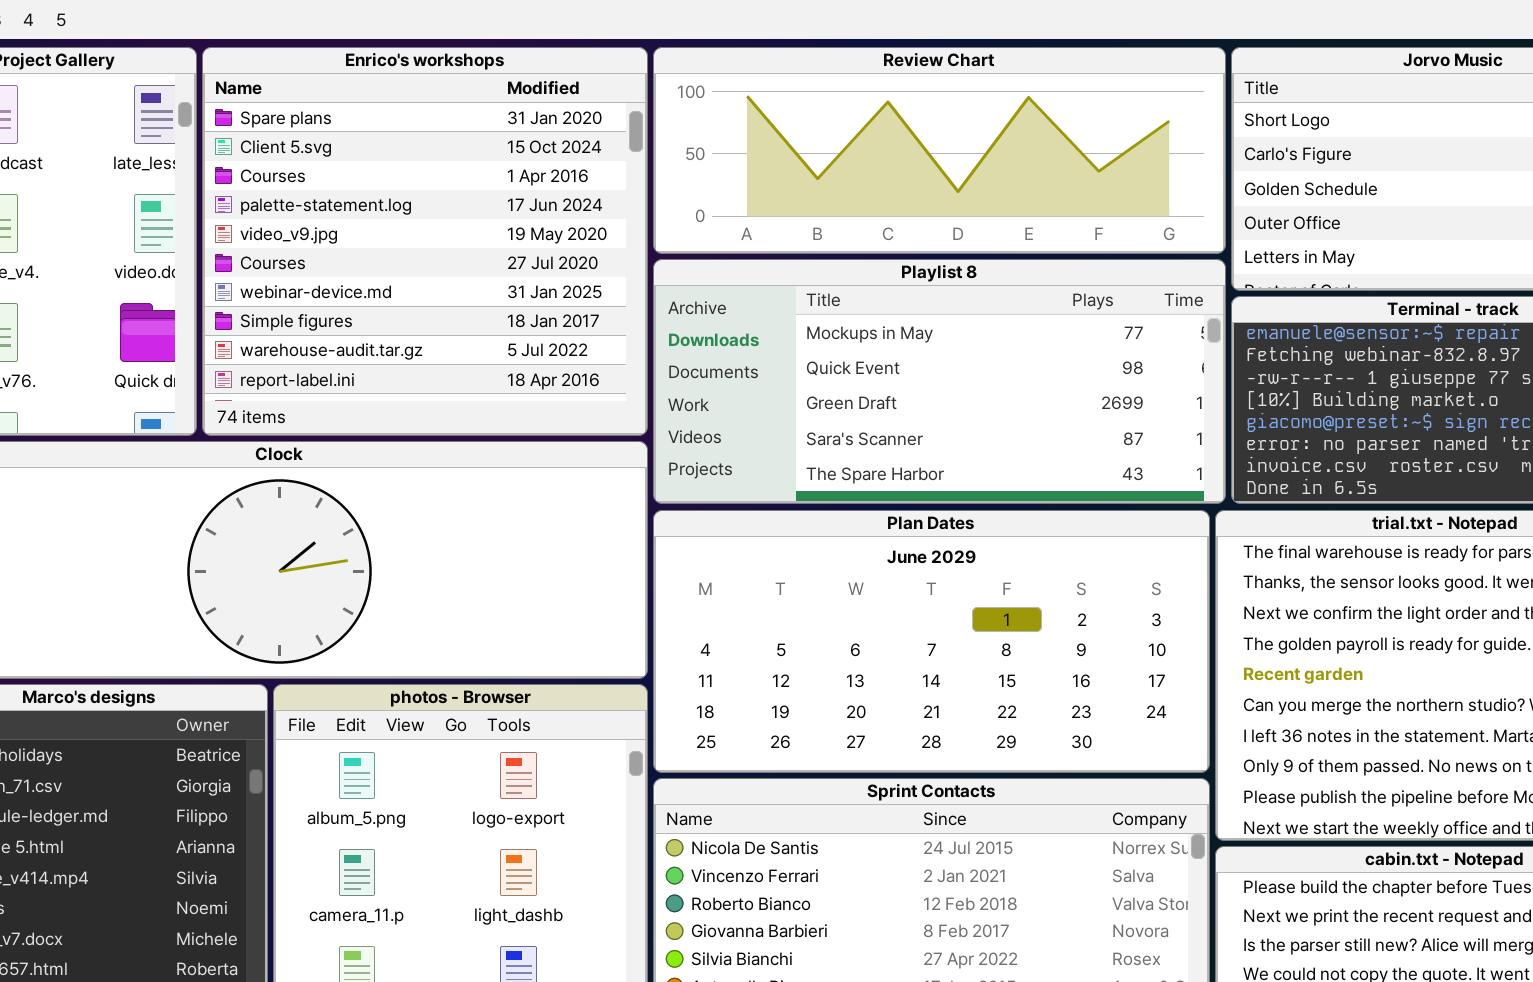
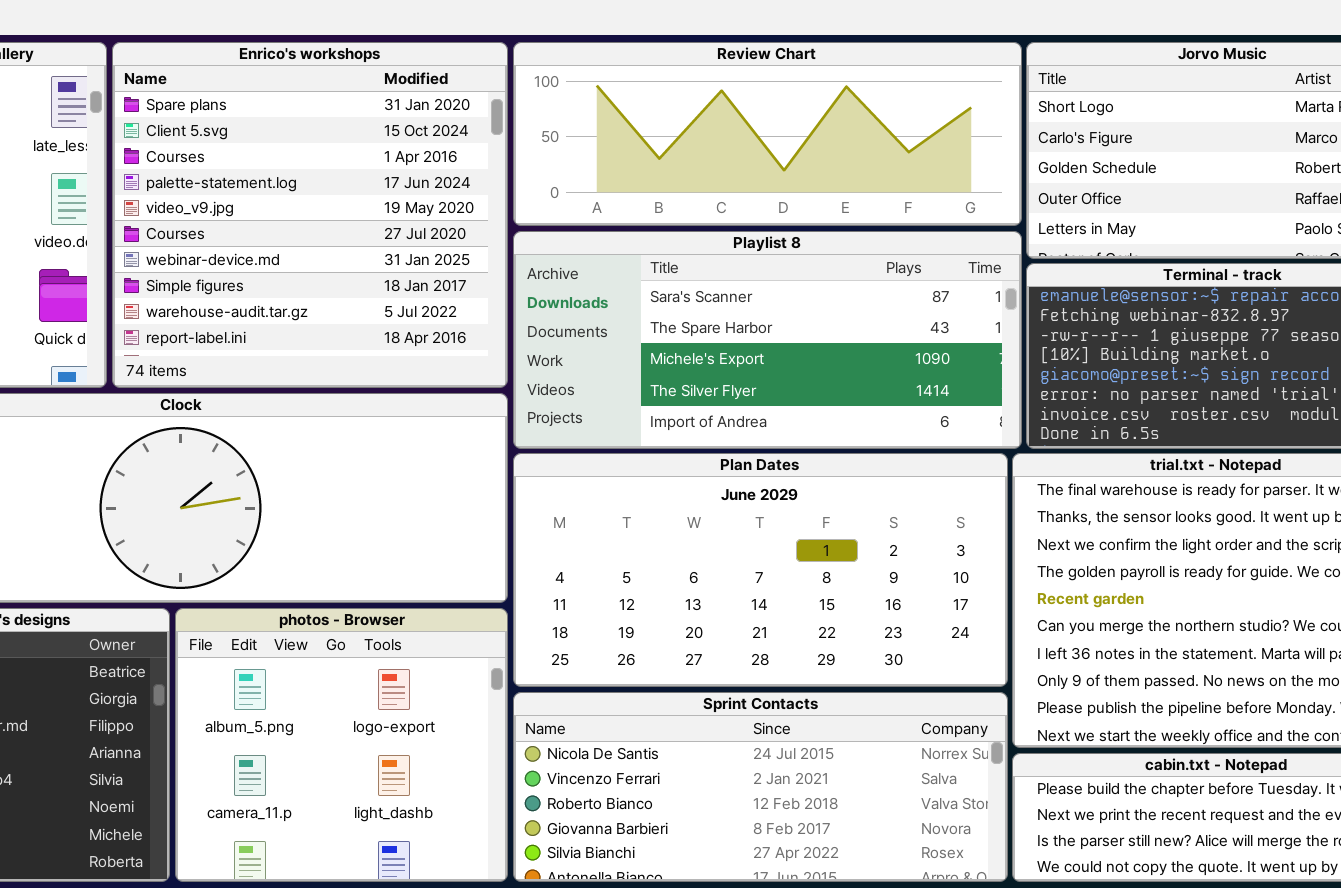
Playlist 8: [653,259,1226,504] -> [513,231,1022,449], scrolled down 3 rows

